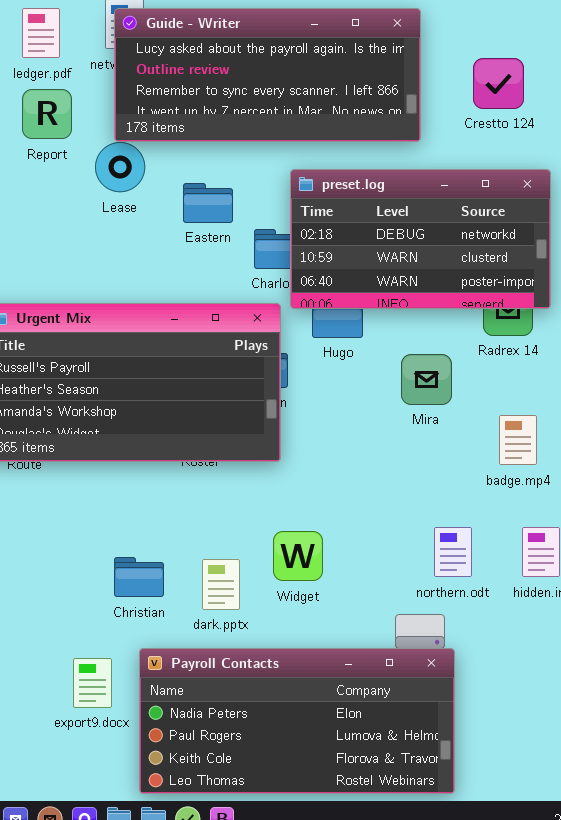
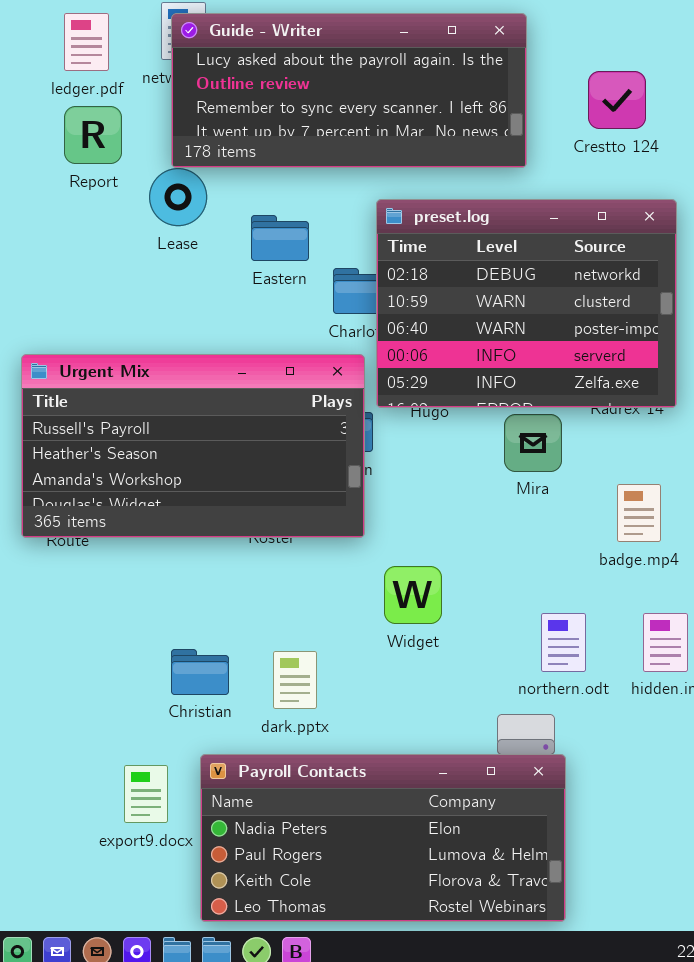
preset.log: [290,169,551,309] -> [376,199,677,408], resized
Widget: [273,531,323,581] -> [384,566,442,624], moved

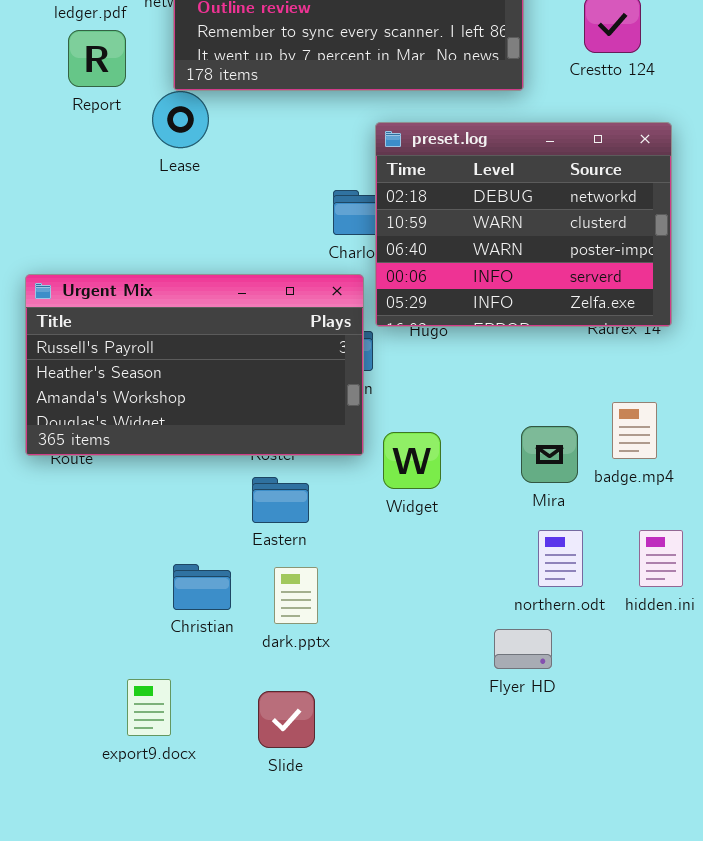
Eastern: [251,215,309,261] -> [252,477,309,523], moved
Mira: [504,414,562,472] -> [521,426,578,483], moved
Widget: [384,566,442,624] -> [383,432,441,489], moved
Payroll Contacts: [200,754,566,922] -> none, closed

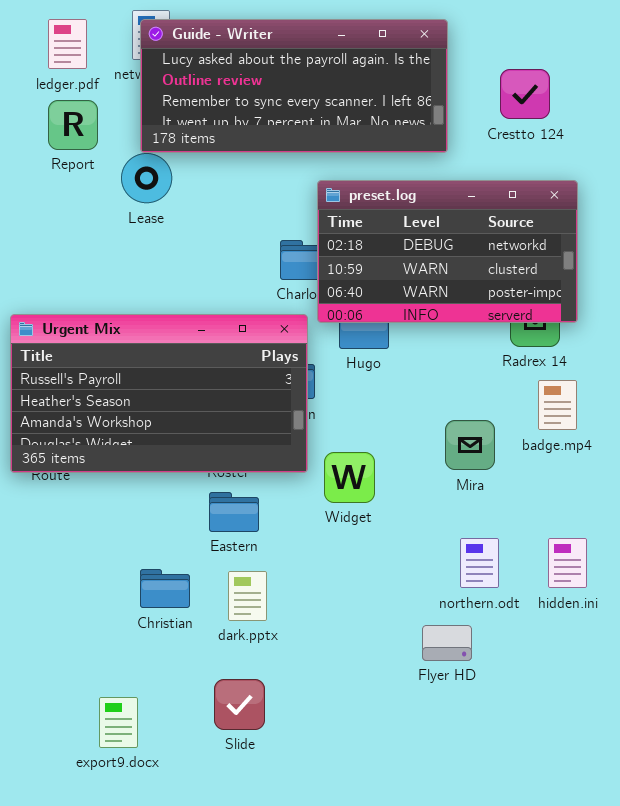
preset.log: [375,122,672,327] -> [317,180,578,323], resized
badge.mp4: [612,402,657,459] -> [538,380,577,430], moved
Mira: [521,426,578,483] -> [445,420,495,470], moved
export9.docx: [127,679,171,736] -> [99,697,138,748], moved

